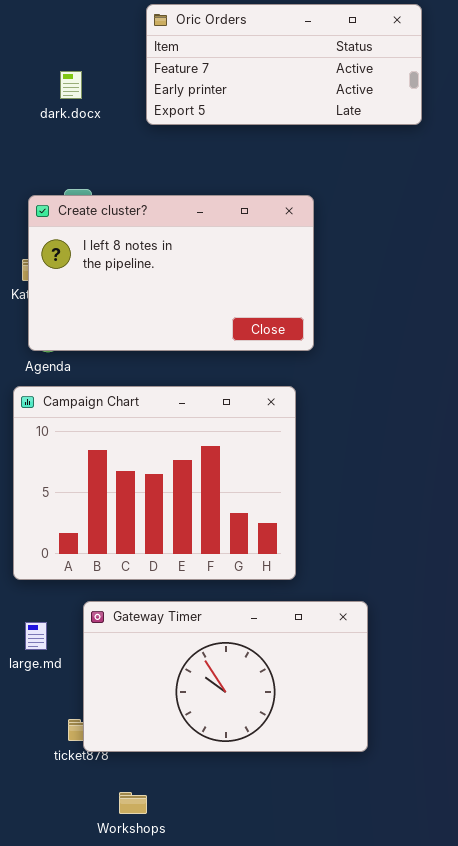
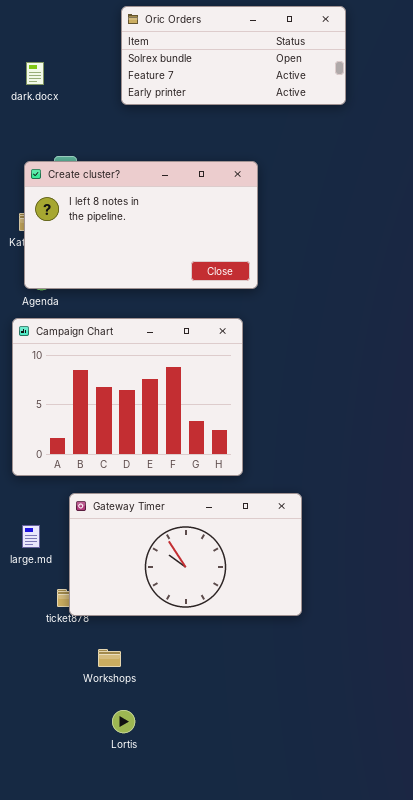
Oric Orders: [146,4,422,125] -> [121,6,346,105], scrolled up 1 row
dark.docx: [60,71,82,99] -> [26,62,44,85], moved
large.md: [25,622,47,650] -> [22,525,40,548], moved

